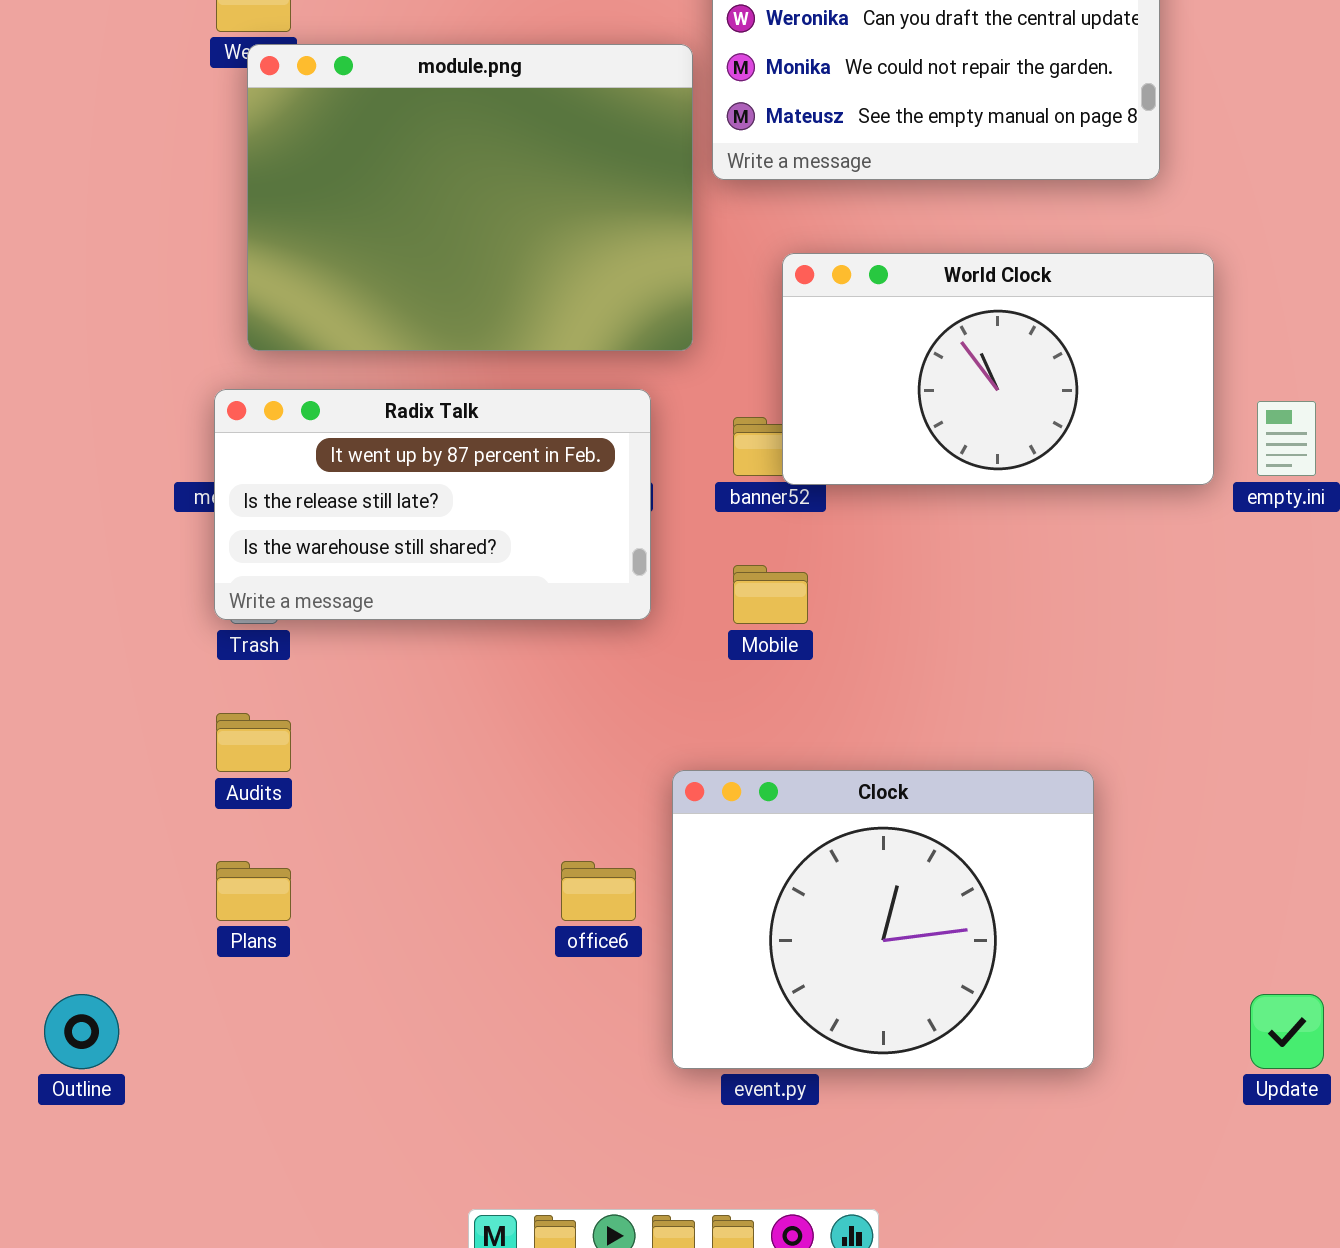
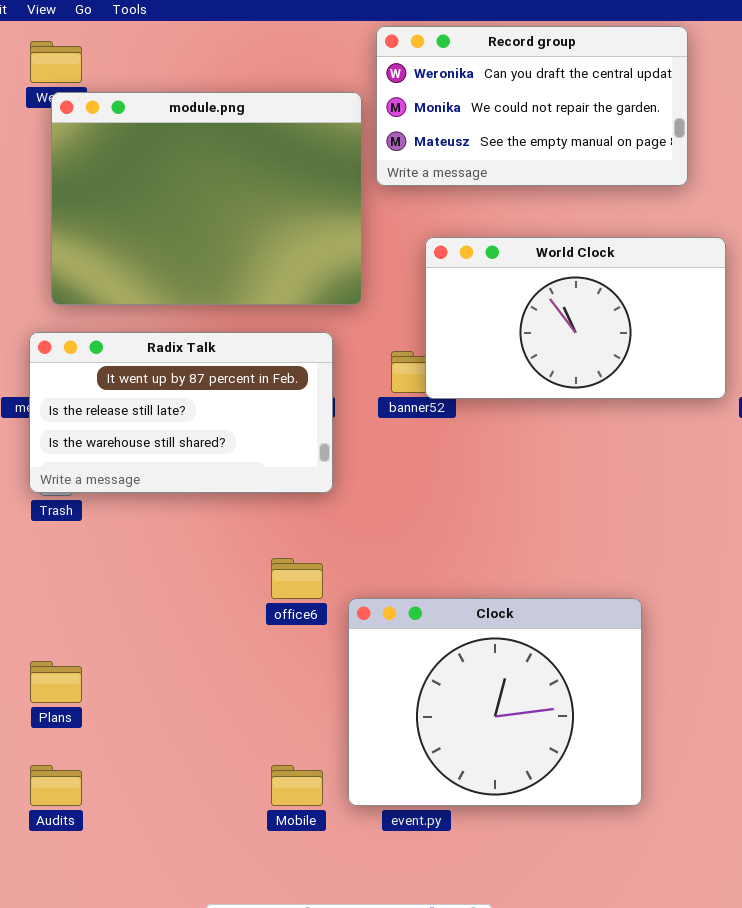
Mobile: [733,565,808,624] -> [271,765,323,806], moved
Audits: [216,713,291,772] -> [30,765,82,806], moved
office6: [561,861,636,921] -> [271,558,323,599], moved

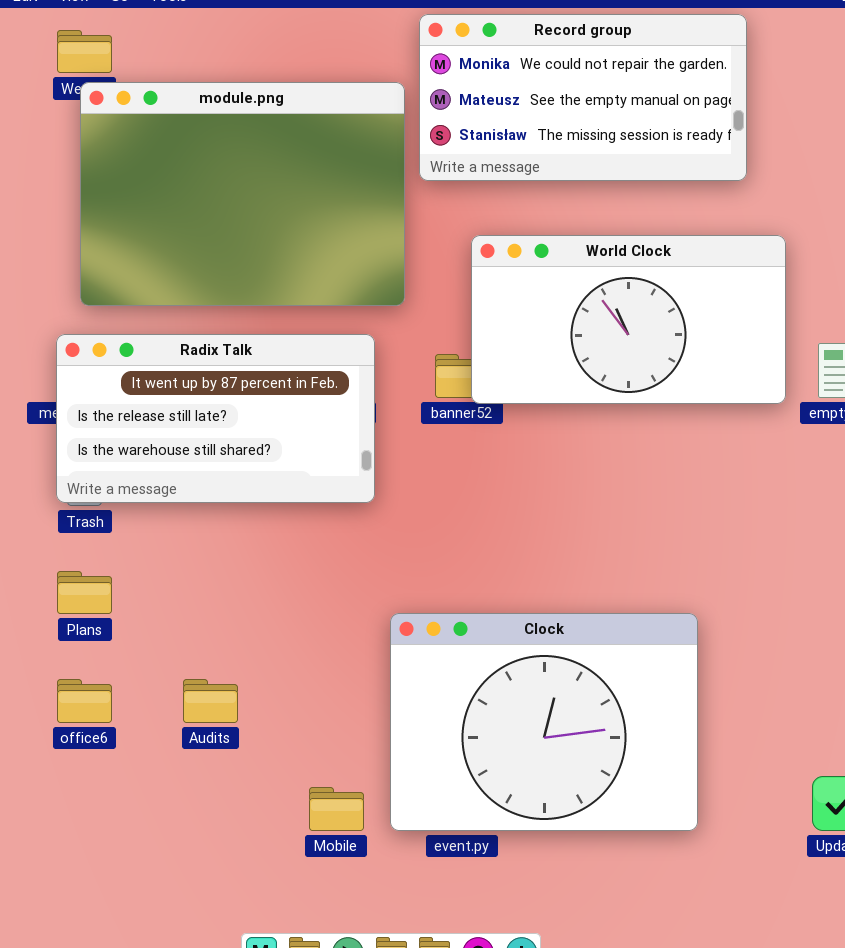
Record group: [376,26,688,186] -> [419,14,747,181], scrolled down 1 row
office6: [271,558,323,599] -> [57,679,112,723], moved
Plans: [30,661,82,703] -> [57,571,112,614], moved
Audits: [30,765,82,806] -> [183,679,238,723], moved

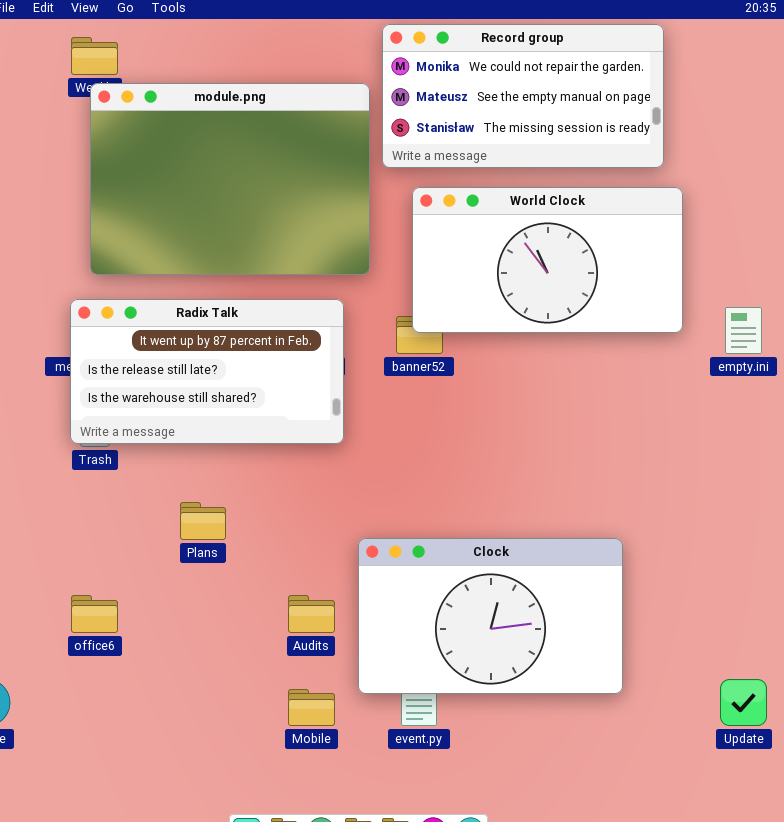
World Clock: [471,235,786,404] -> [412,187,683,333], moved
Plans: [57,571,112,614] -> [180,502,226,540], moved
Clock: [390,613,698,831] -> [358,538,623,694], resized
Audits: [183,679,238,723] -> [288,595,335,633], moved

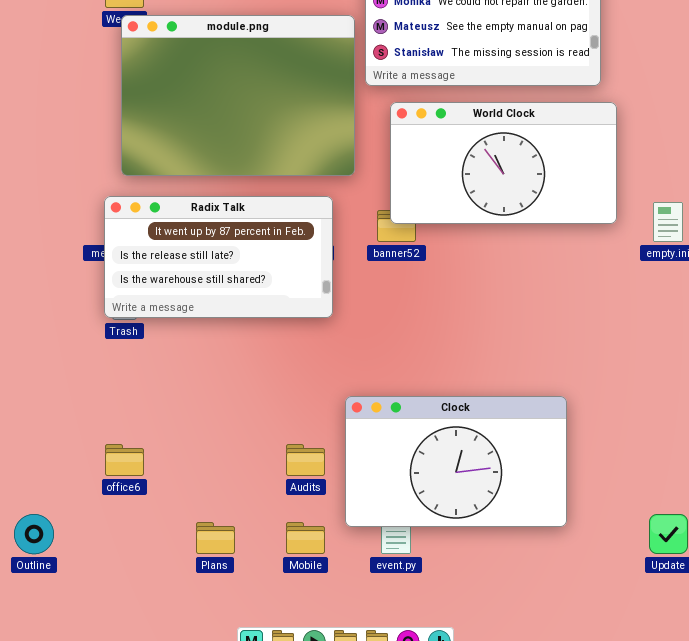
Plans: [180,502,226,540] -> [196,522,235,554], moved

